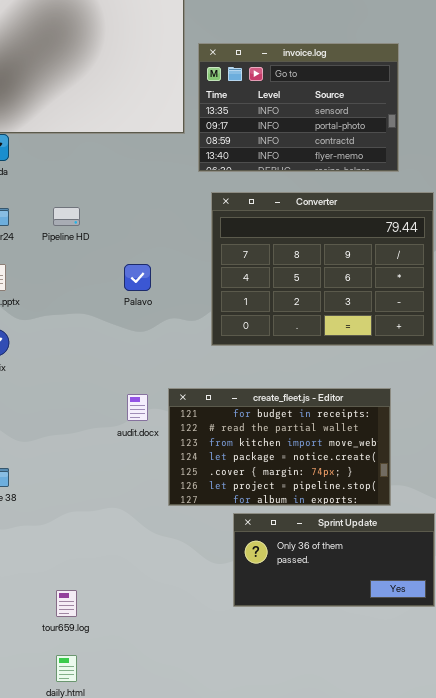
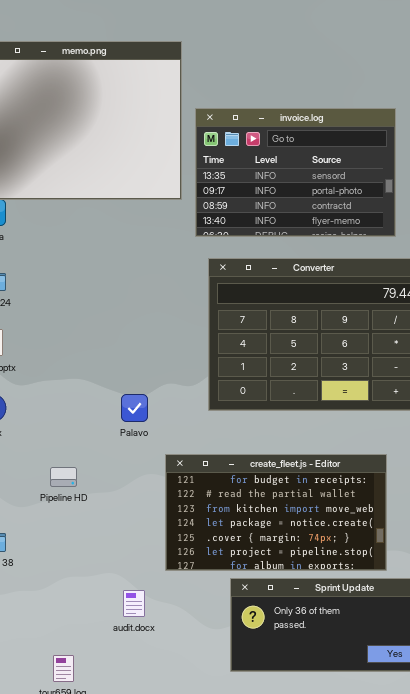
Pipeline HD: [53,207,80,226] -> [50,467,77,487], moved
Palavo: [124,264,151,291] -> [121,394,148,422], moved
audit.docx: [127,394,148,421] -> [123,590,145,617], moved

